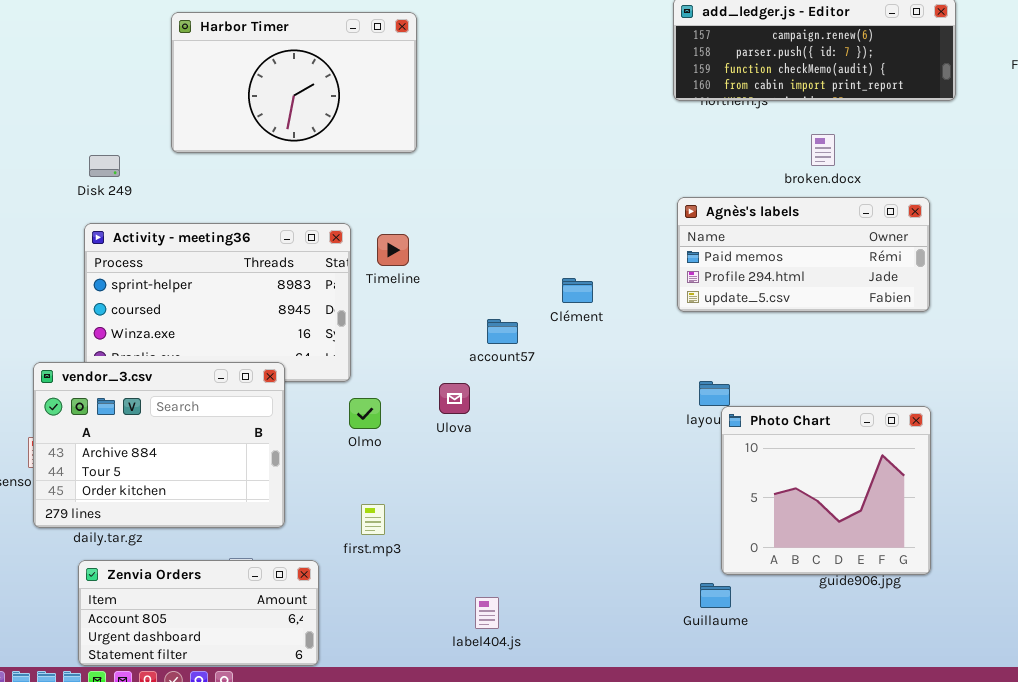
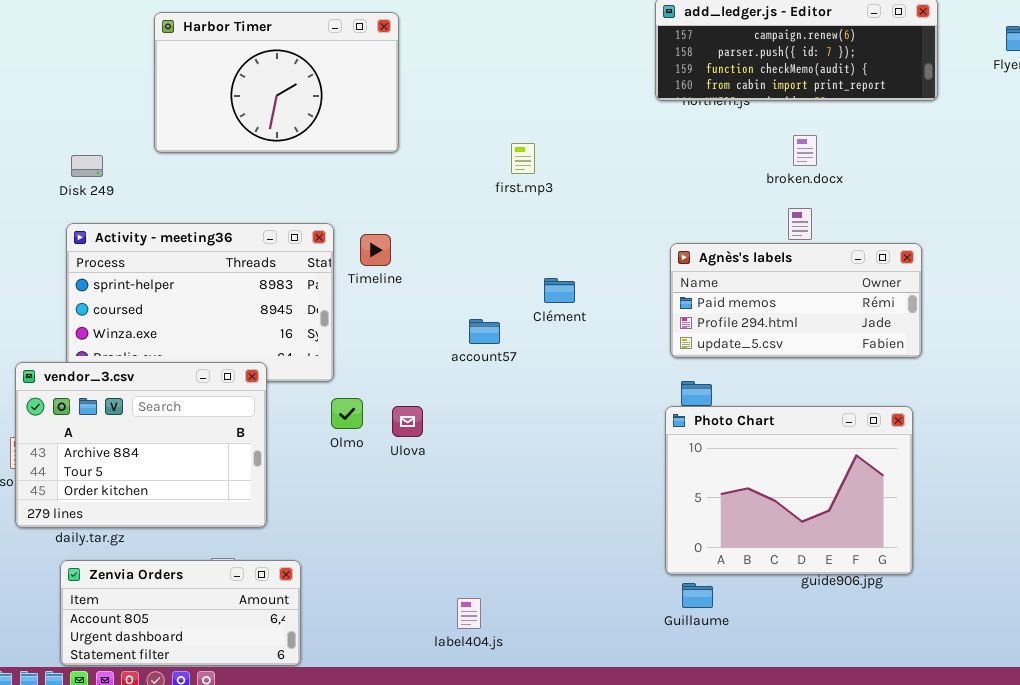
Agnès's labels: [677,197,930,312] -> [670,243,922,358], moved
Ulova: [439,383,470,414] -> [392,406,423,437], moved
Photo Chart: [721,406,931,575] -> [665,406,913,575], resized
first.mp3: [361,504,385,535] -> [511,143,535,174], moved

